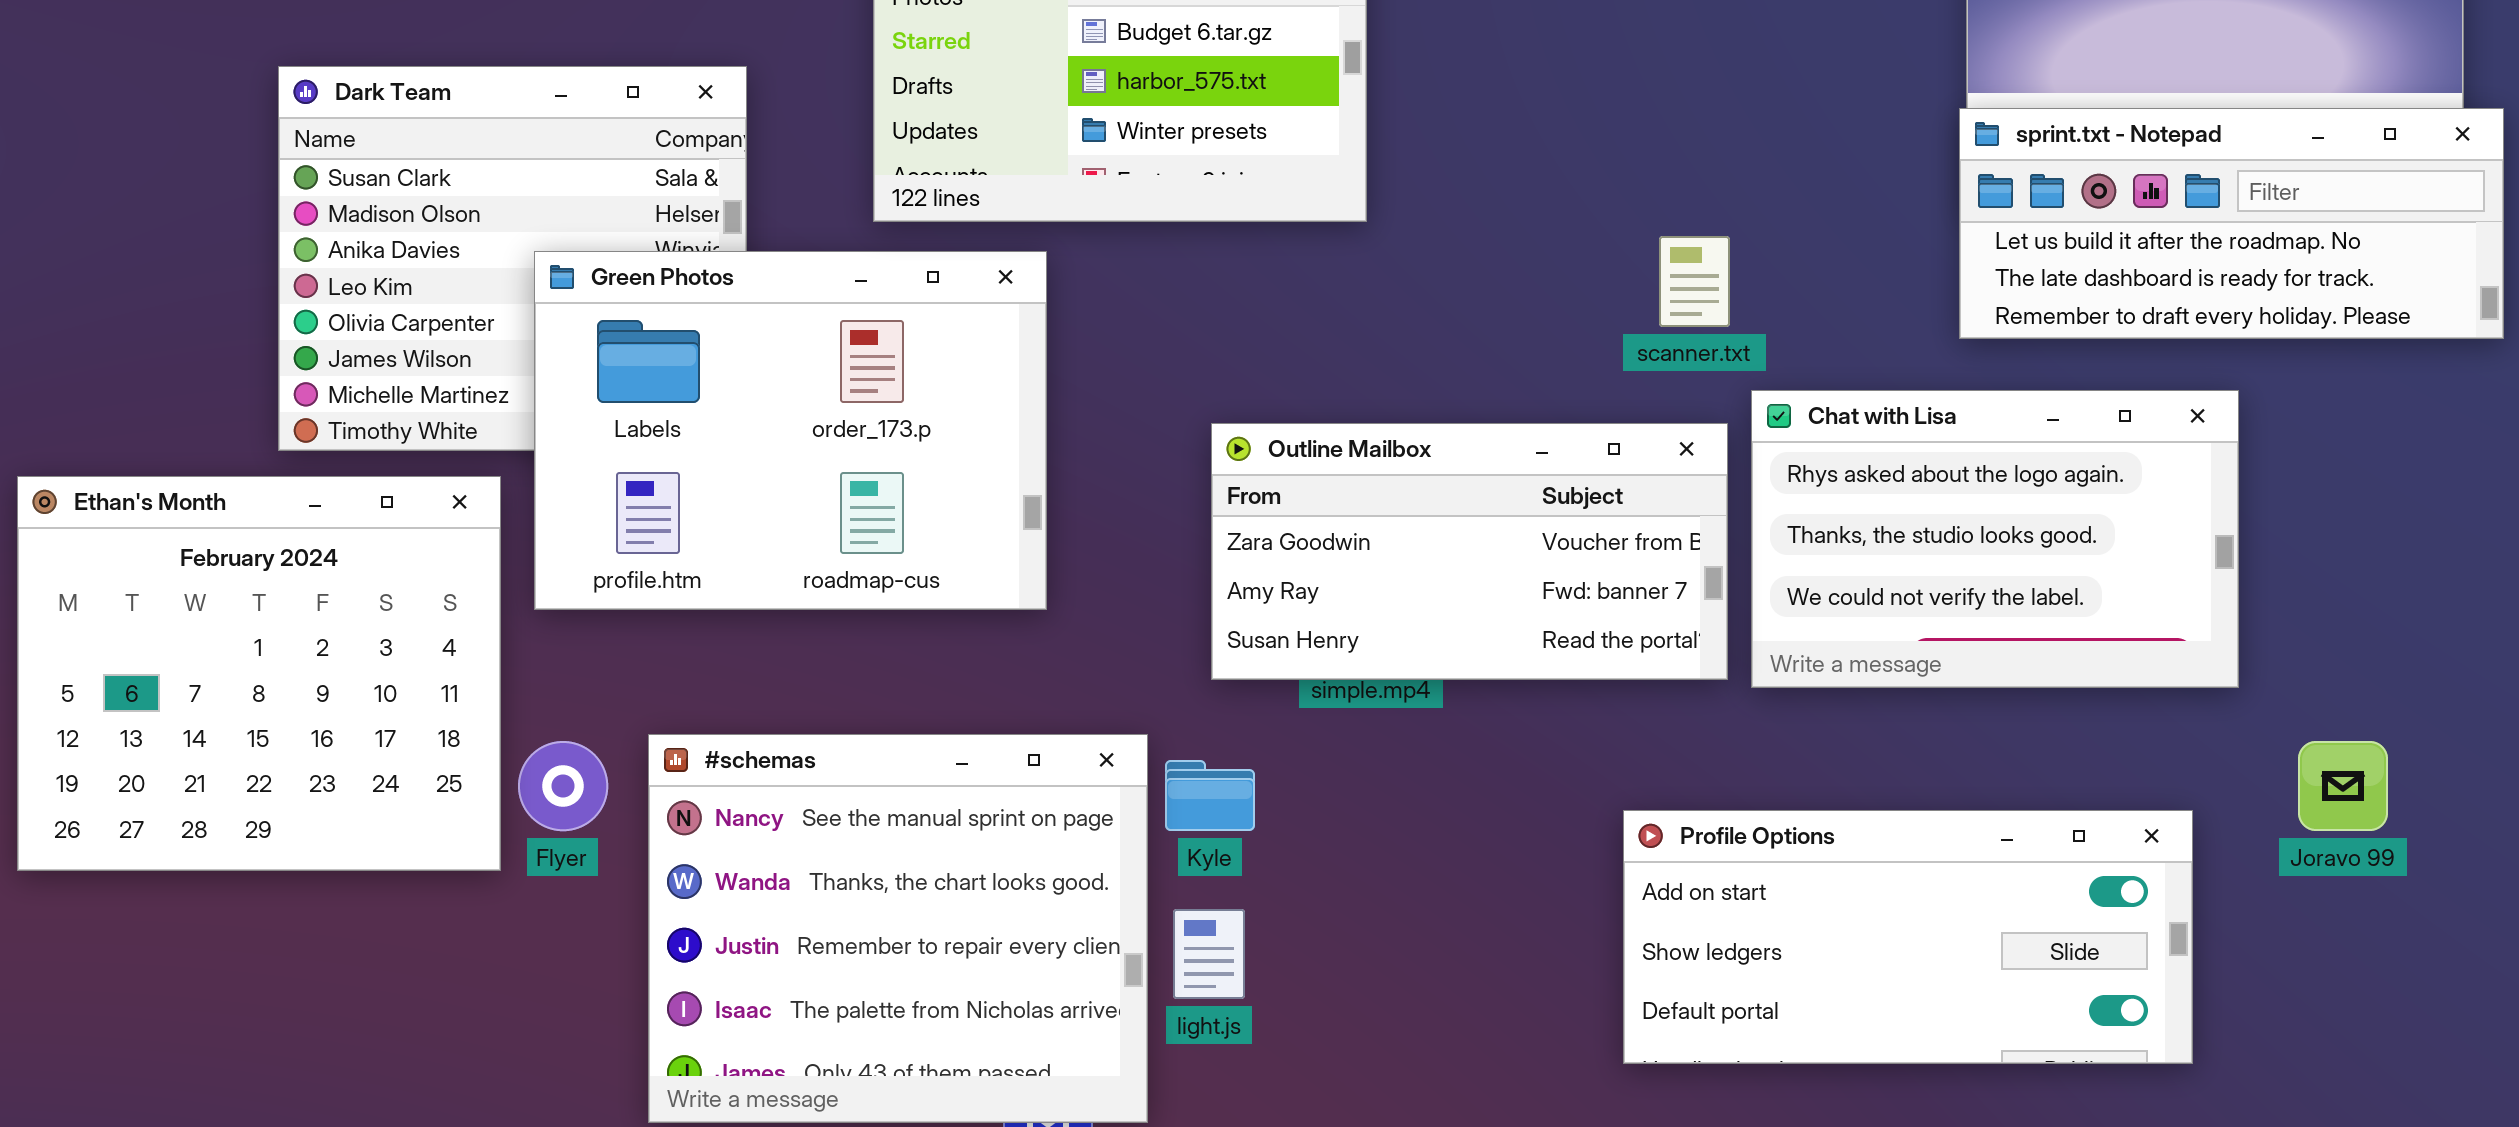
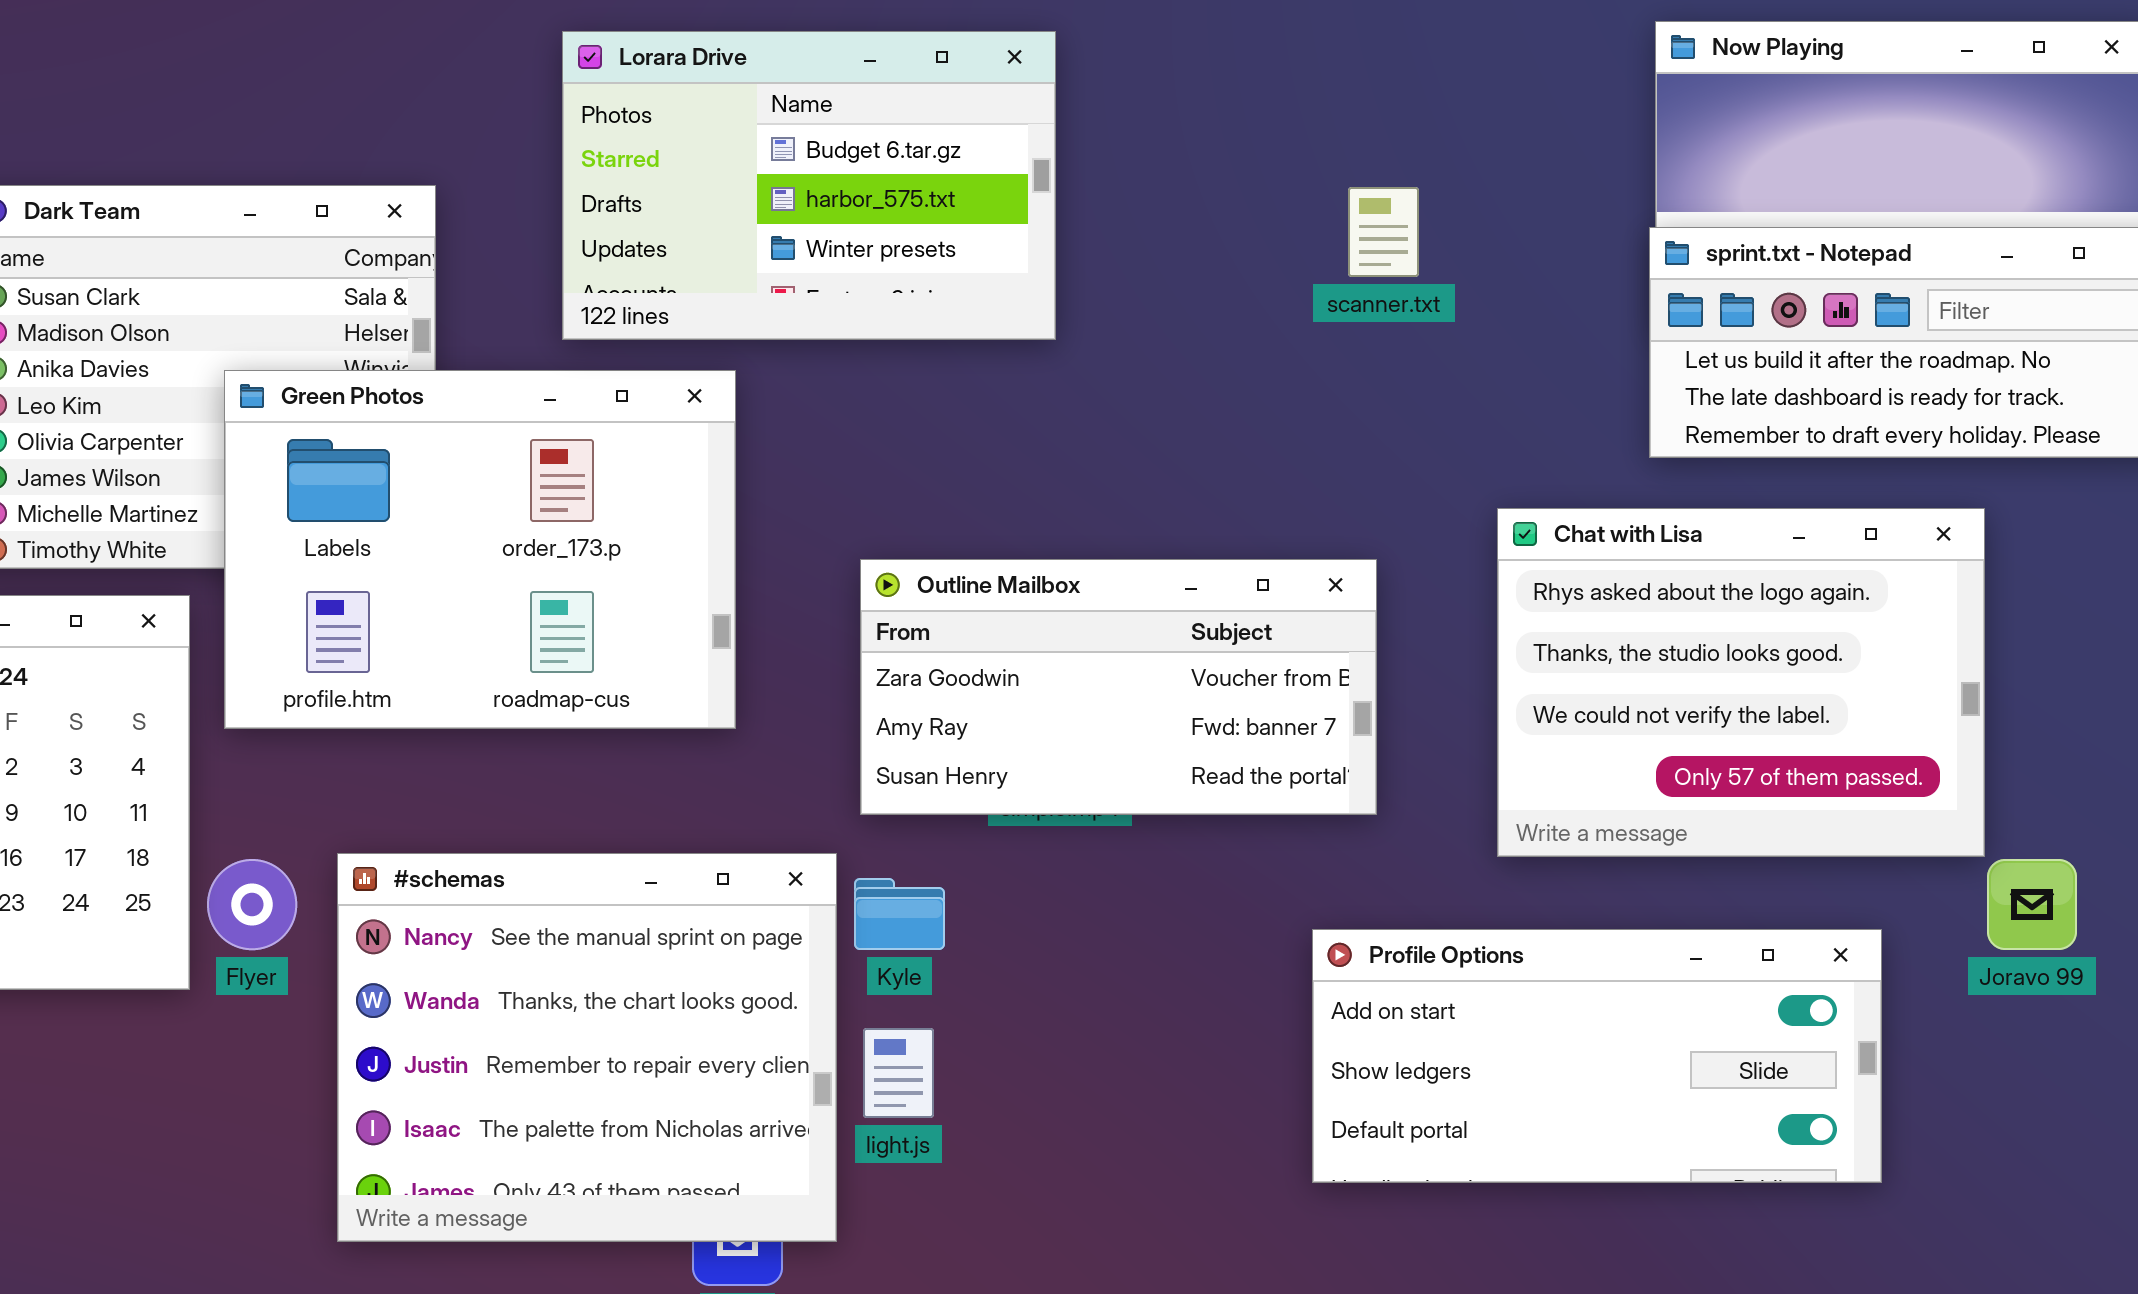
scanner.txt: [1659,236,1730,327] -> [1348,187,1419,277], moved
Chat with Lisa: [1751,390,2239,688] -> [1497,508,1985,857], moved, resized
Outline Mailbox: [1211,423,1728,680] -> [860,559,1377,815], moved

